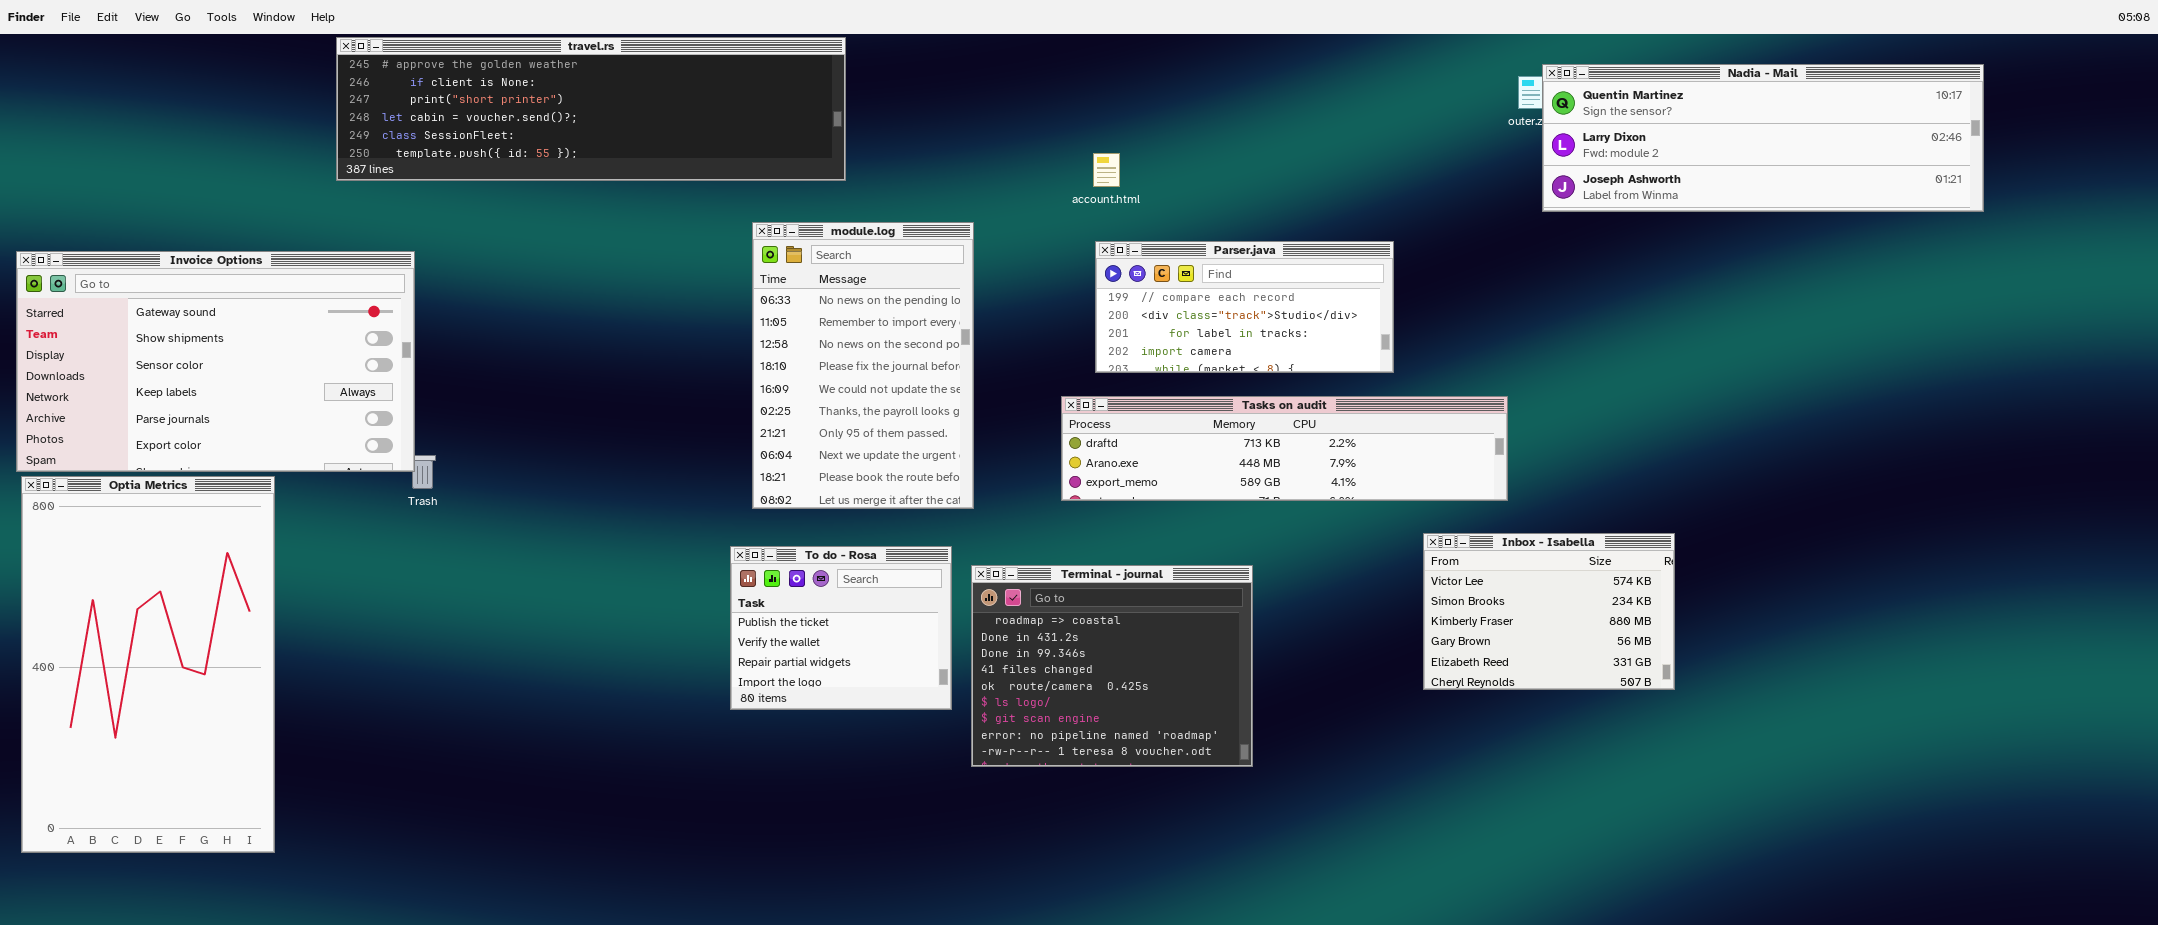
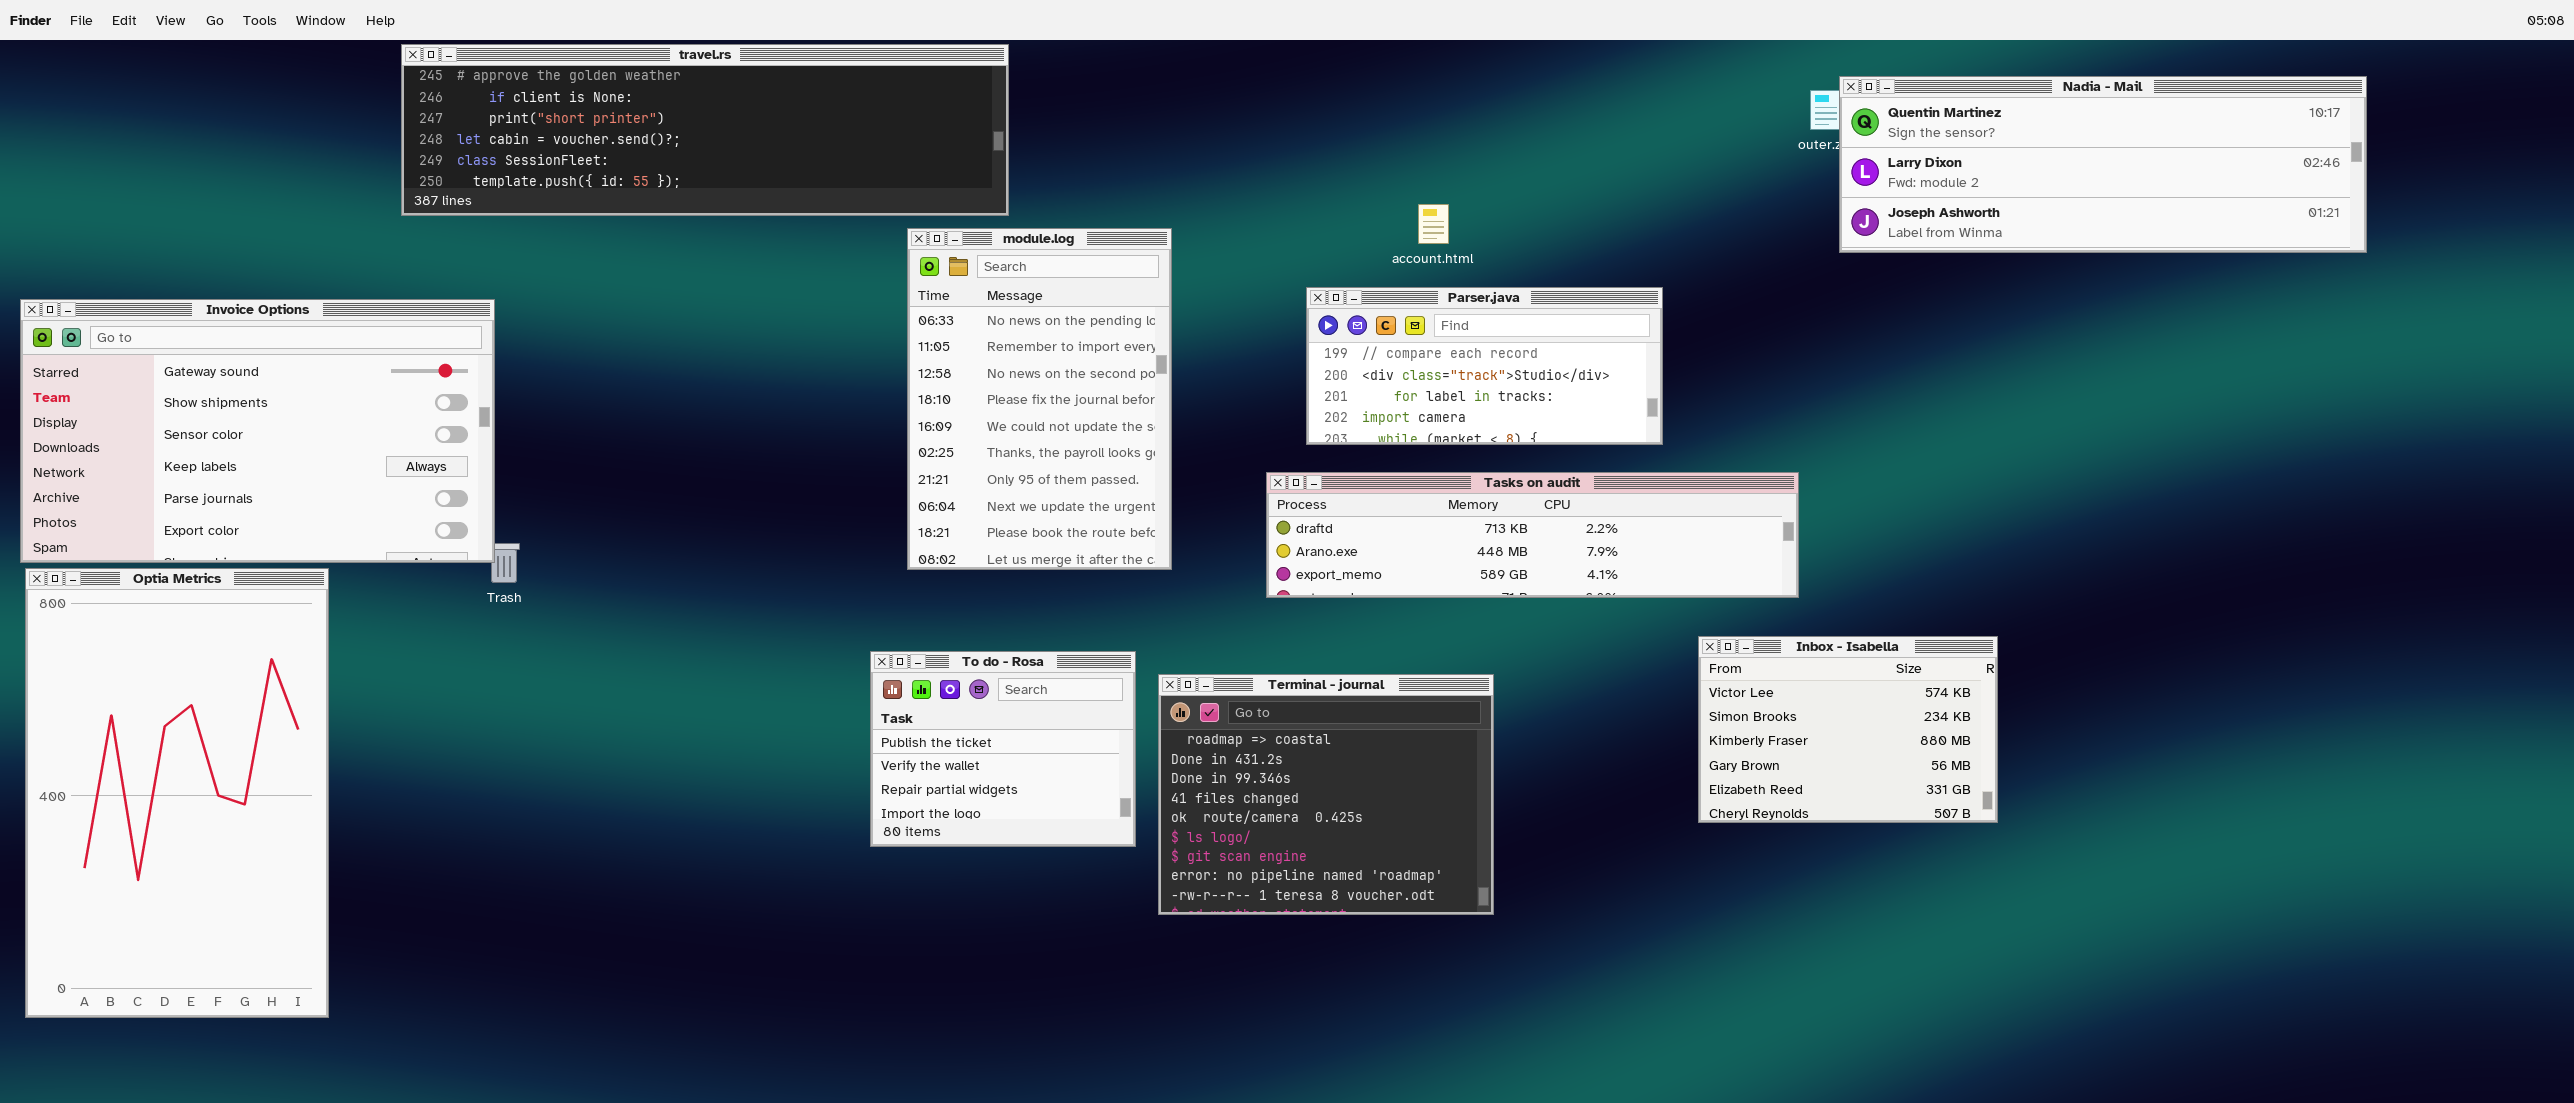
account.html: [1093,153,1120,187] -> [1418,204,1449,244], moved
module.log: [752,222,974,509] -> [907,228,1172,570], moved

